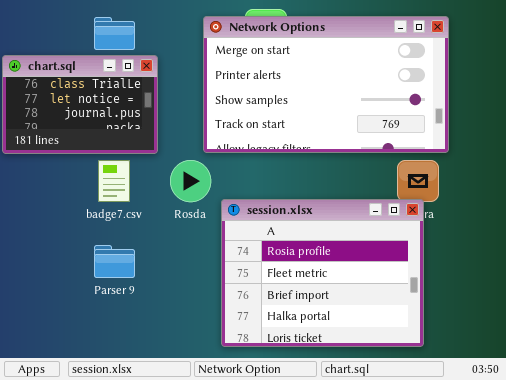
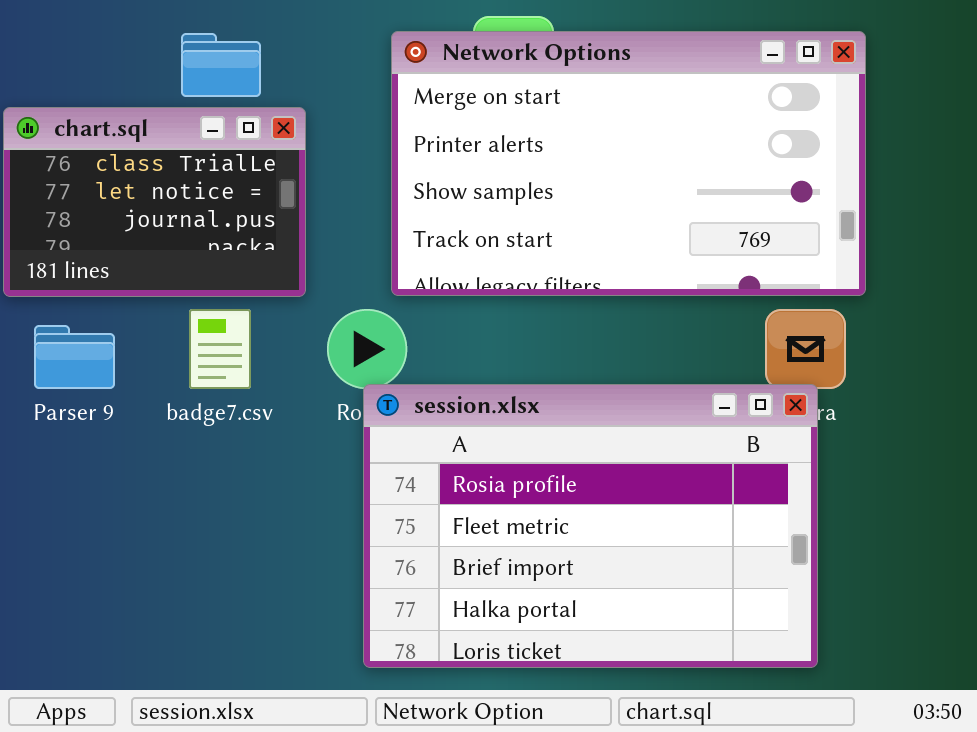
session.xlsx: [221,199,424,347] -> [363,384,818,668], resized
Parser 9: [94,245,135,278] -> [34,325,115,389], moved

